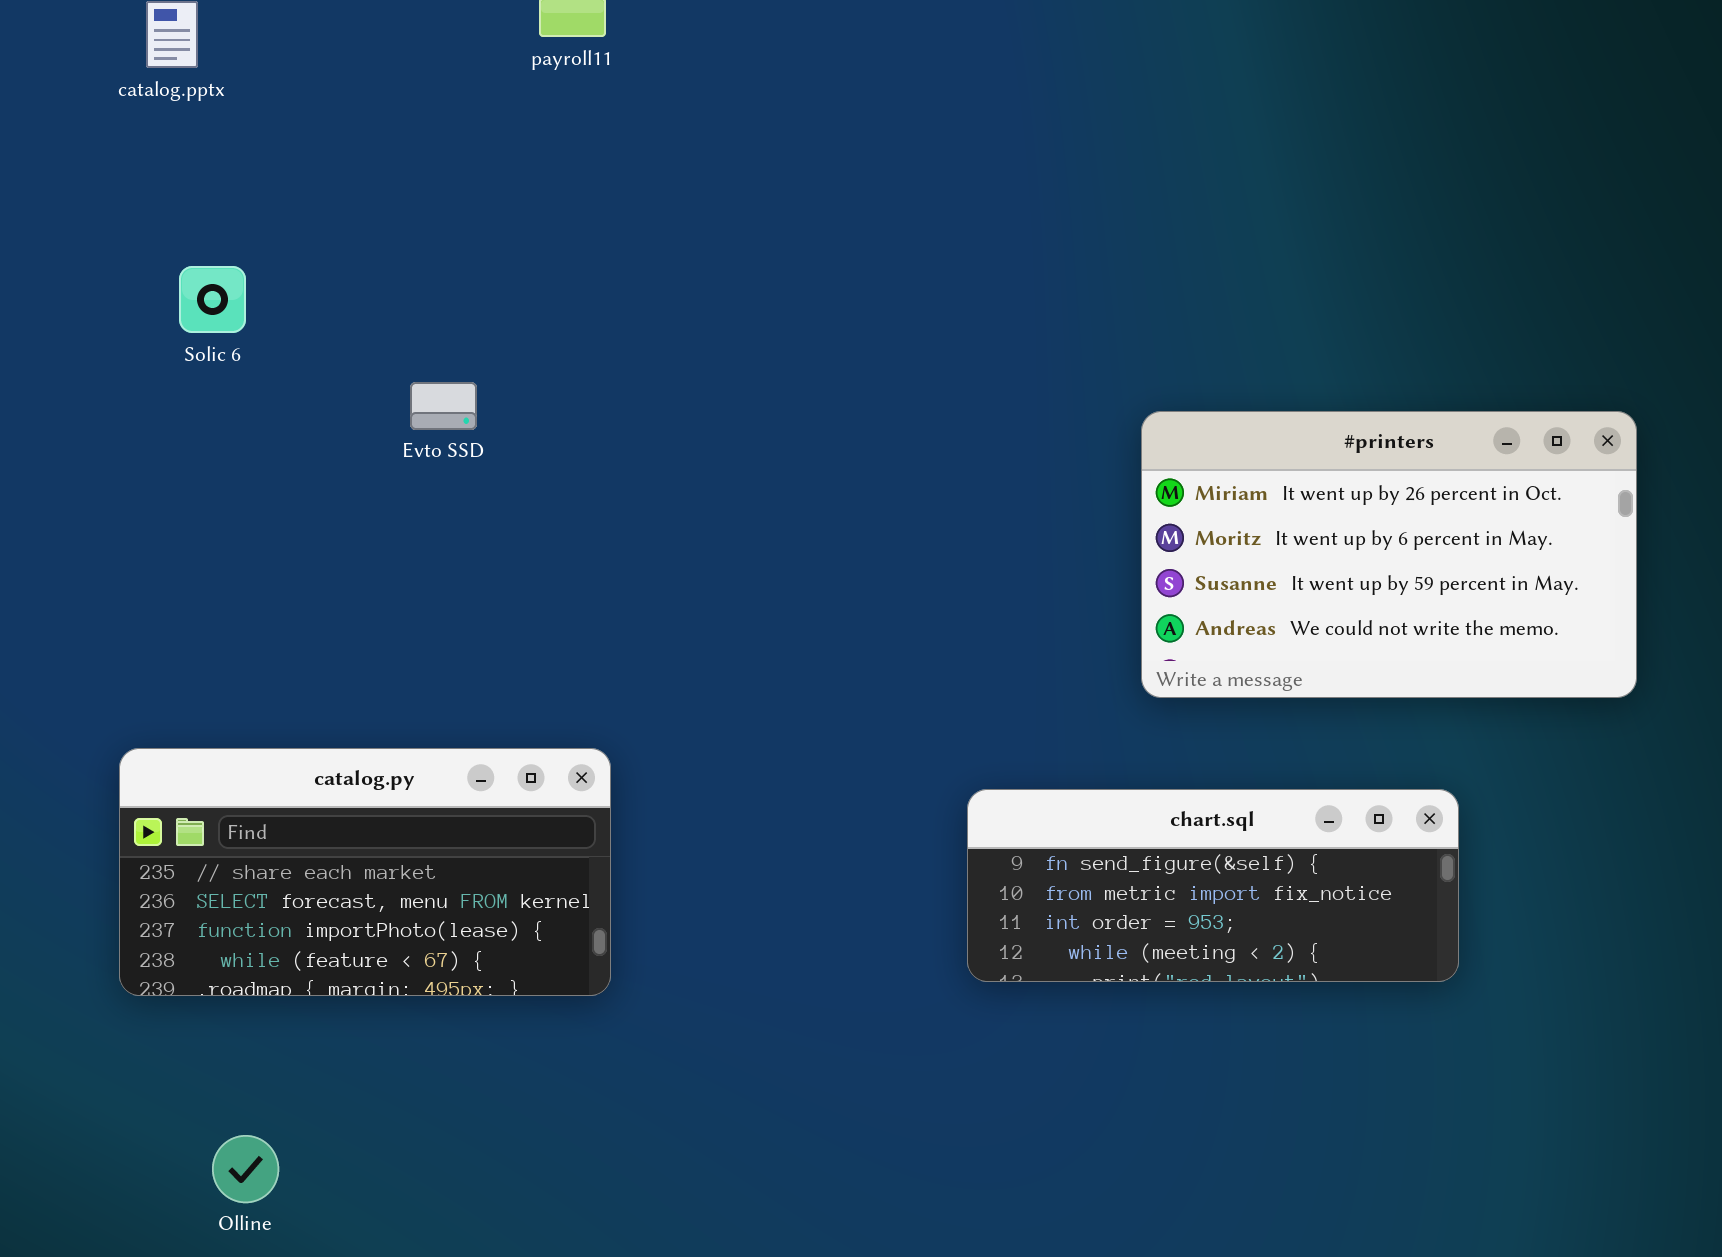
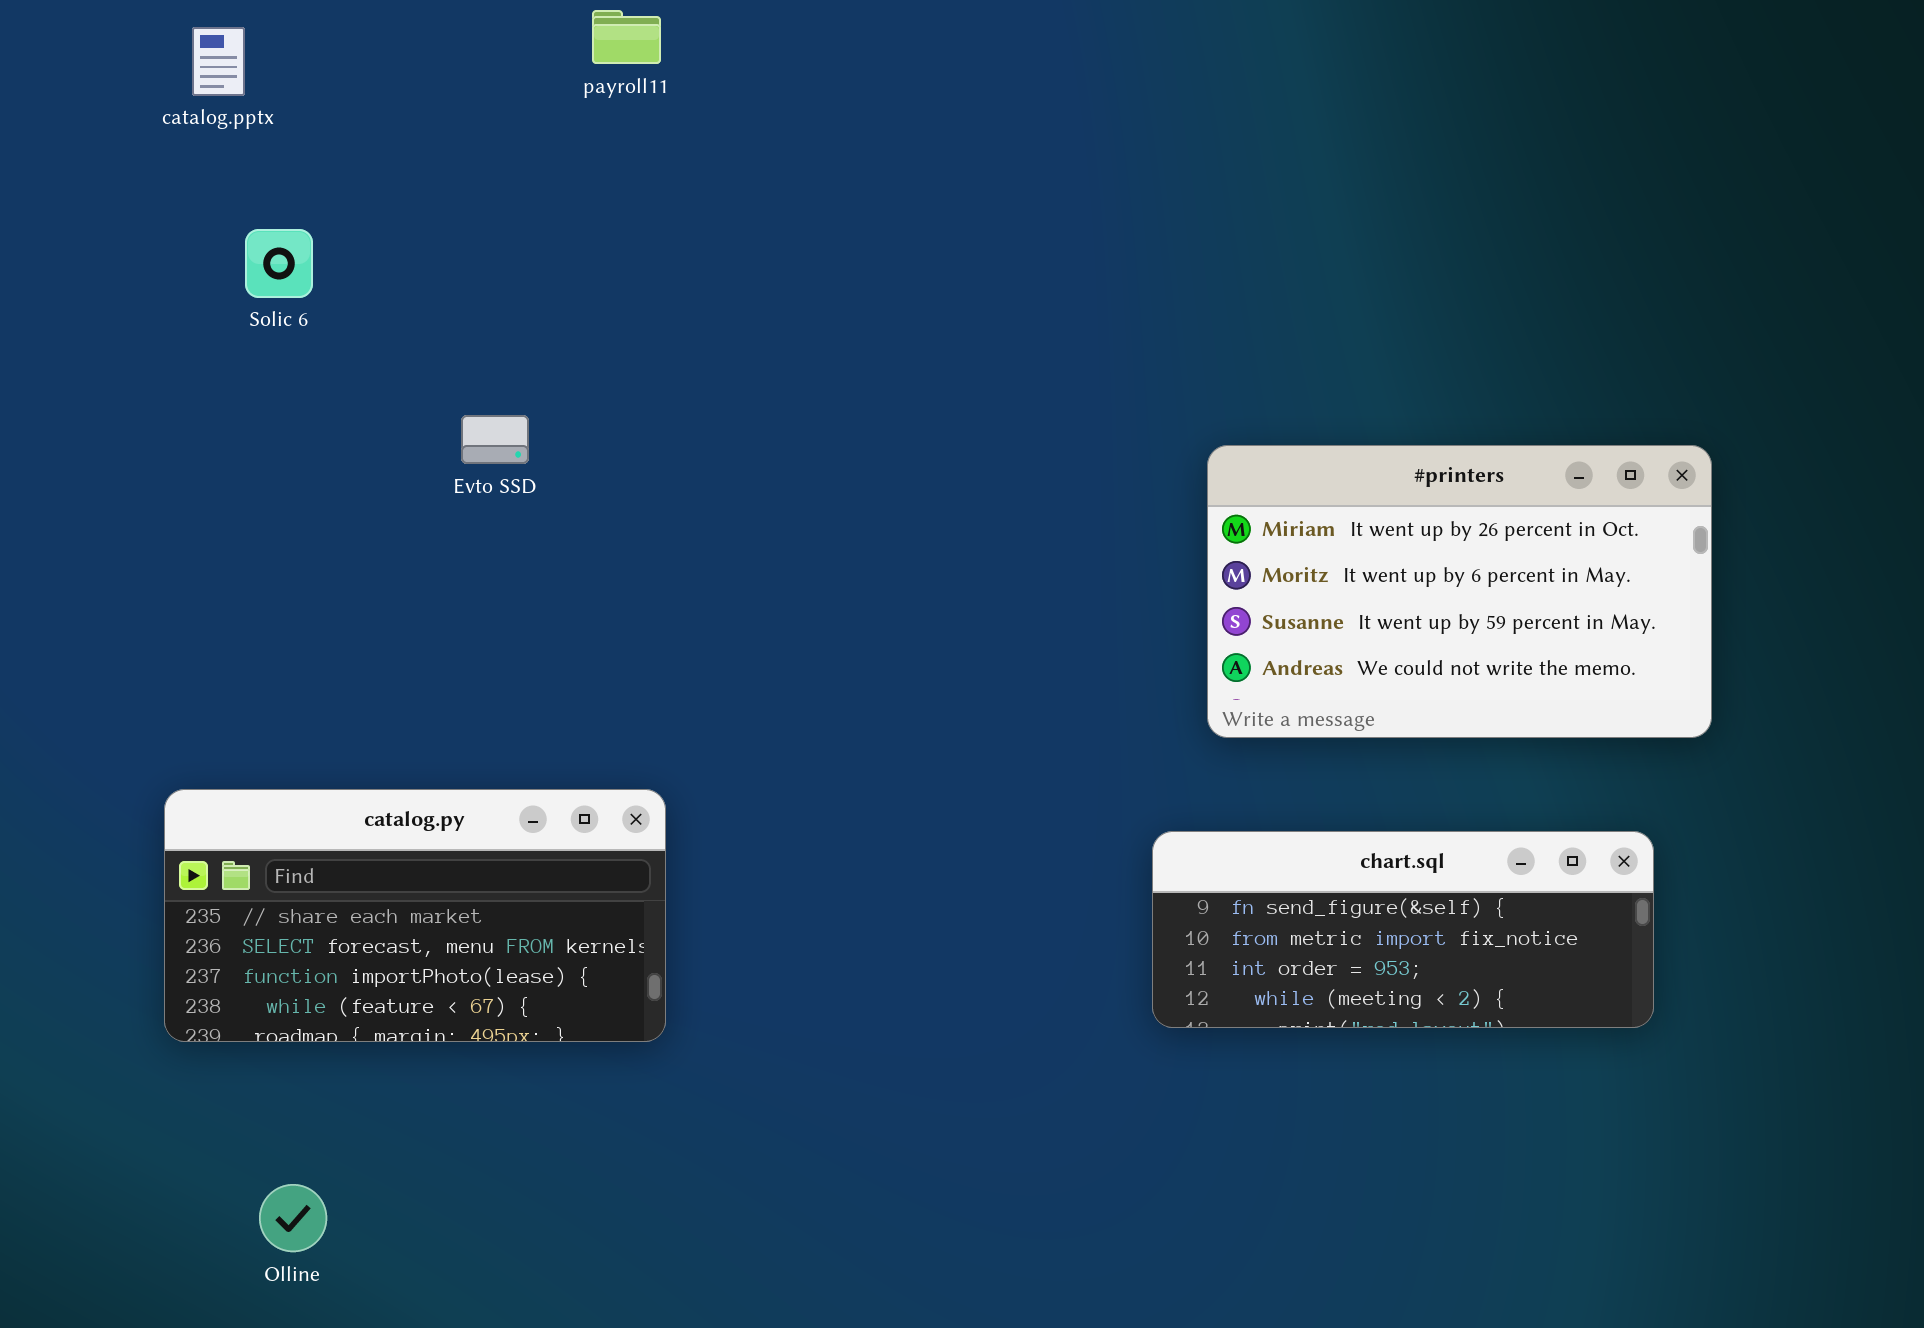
Solic 6: [179,266,246,333] -> [245,229,313,298], moved
chart.sql: [967,789,1459,982] -> [1152,831,1654,1028], moved

